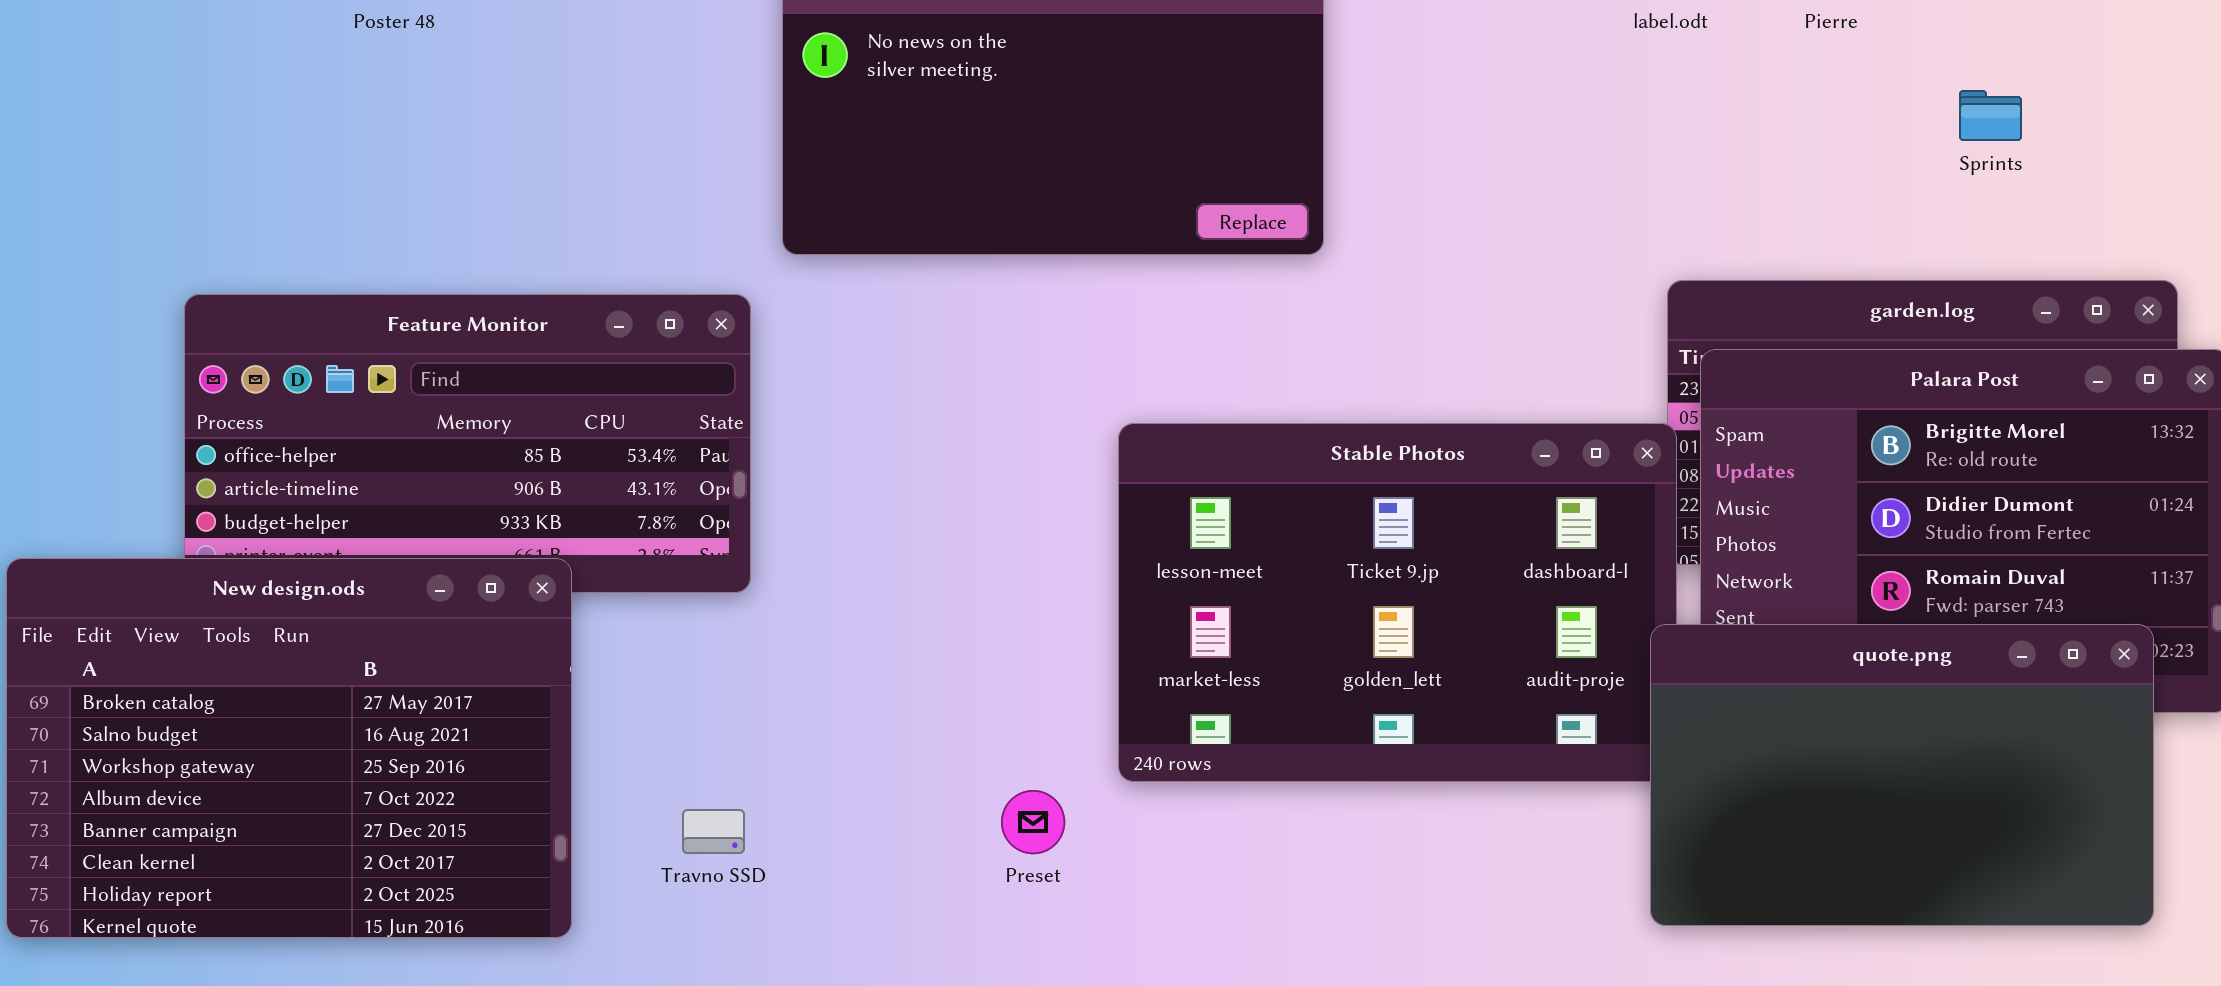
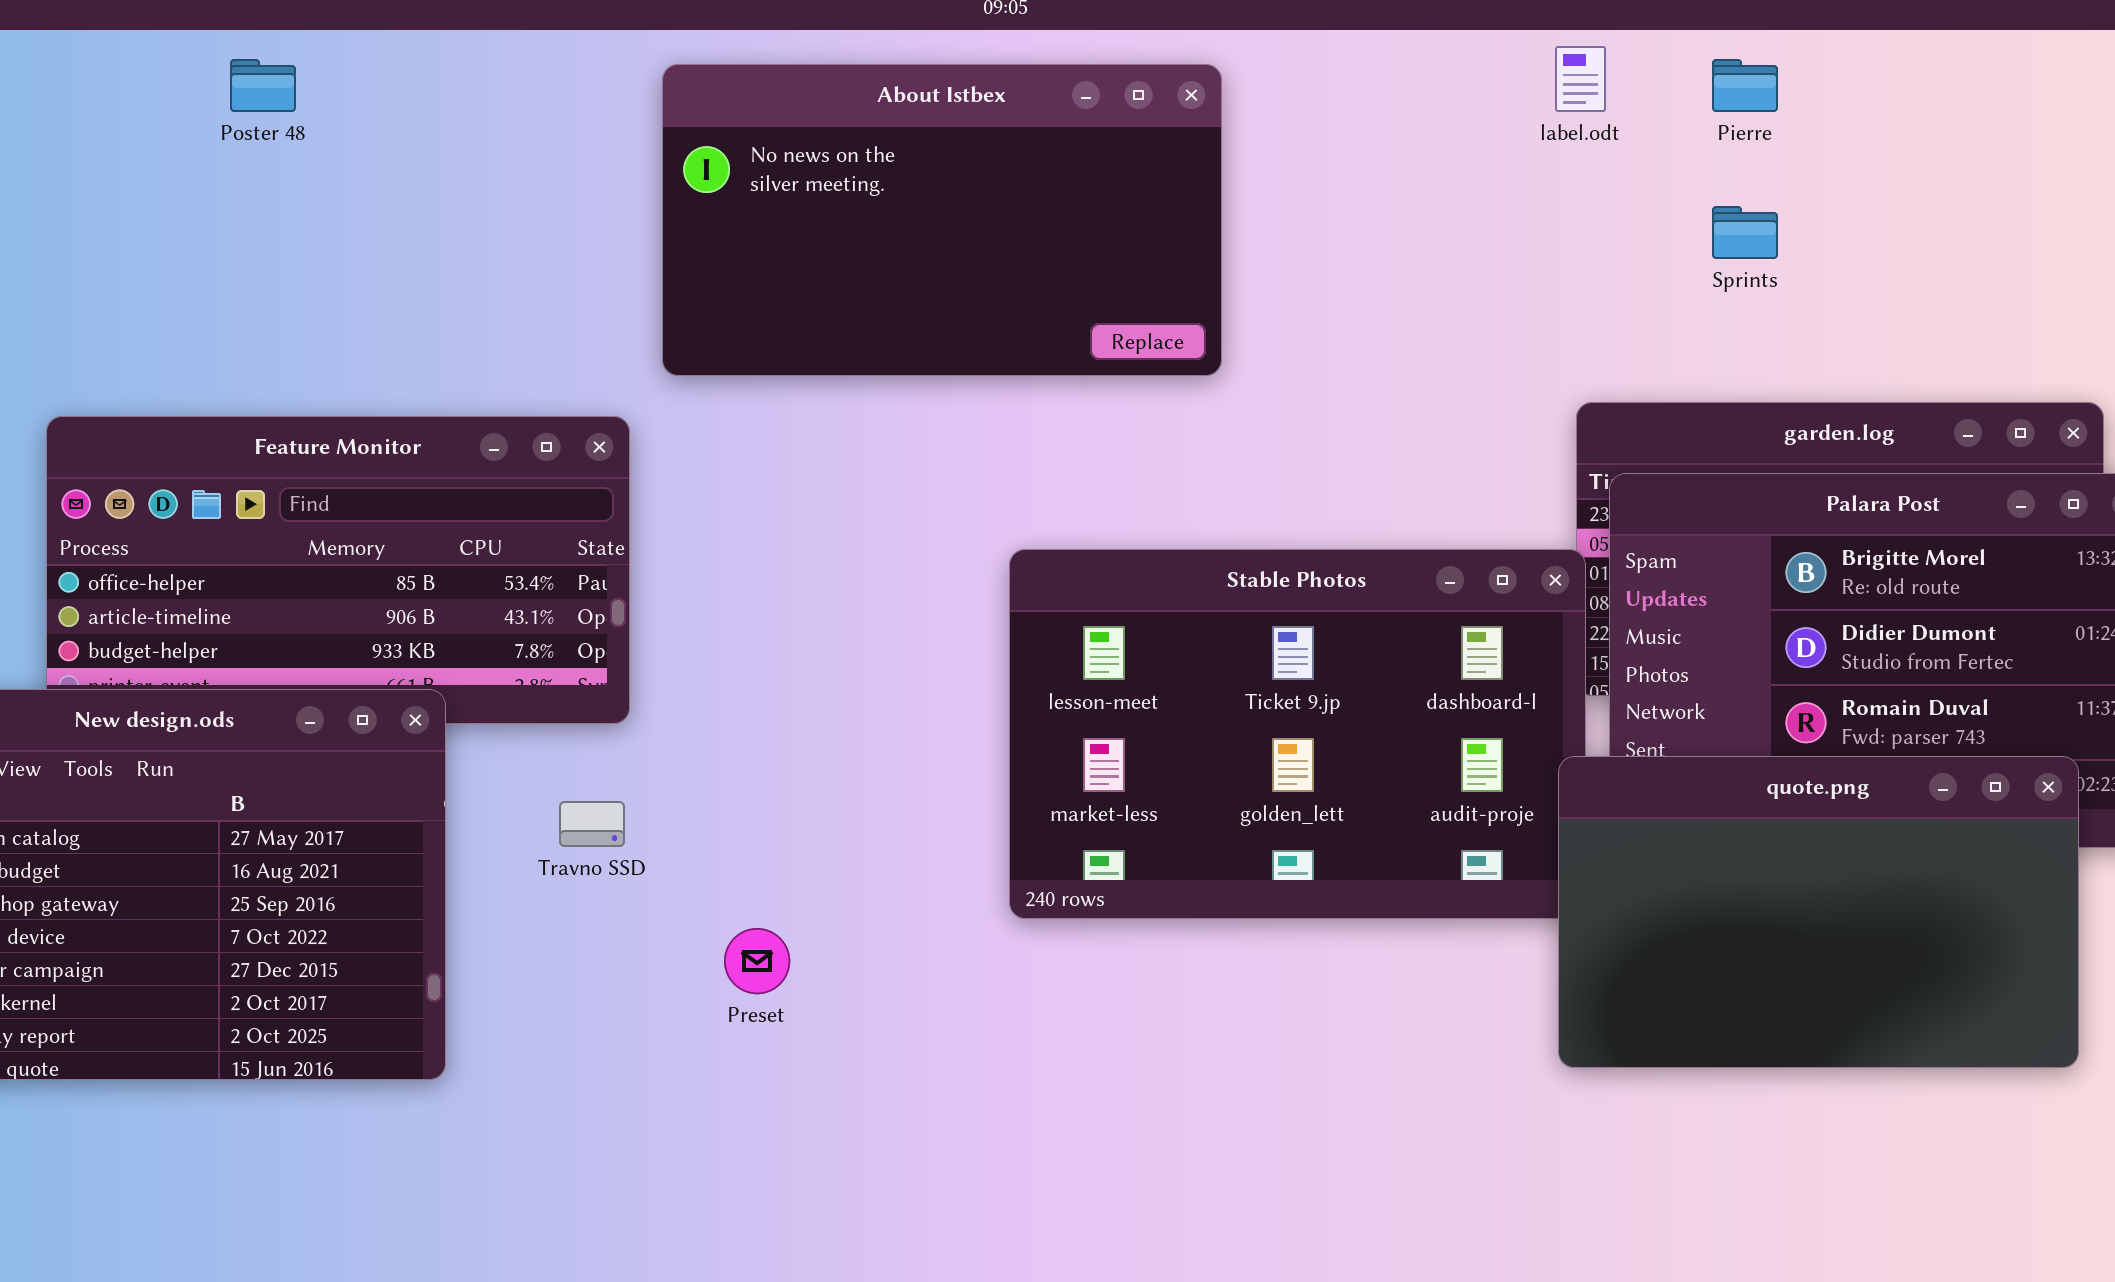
Sprints: [1959,90,2022,141] -> [1712,206,1778,259], moved
Preset: [1001,790,1065,854] -> [724,928,790,994], moved
Travno SSD: [682,809,745,854] -> [559,801,625,847], moved

